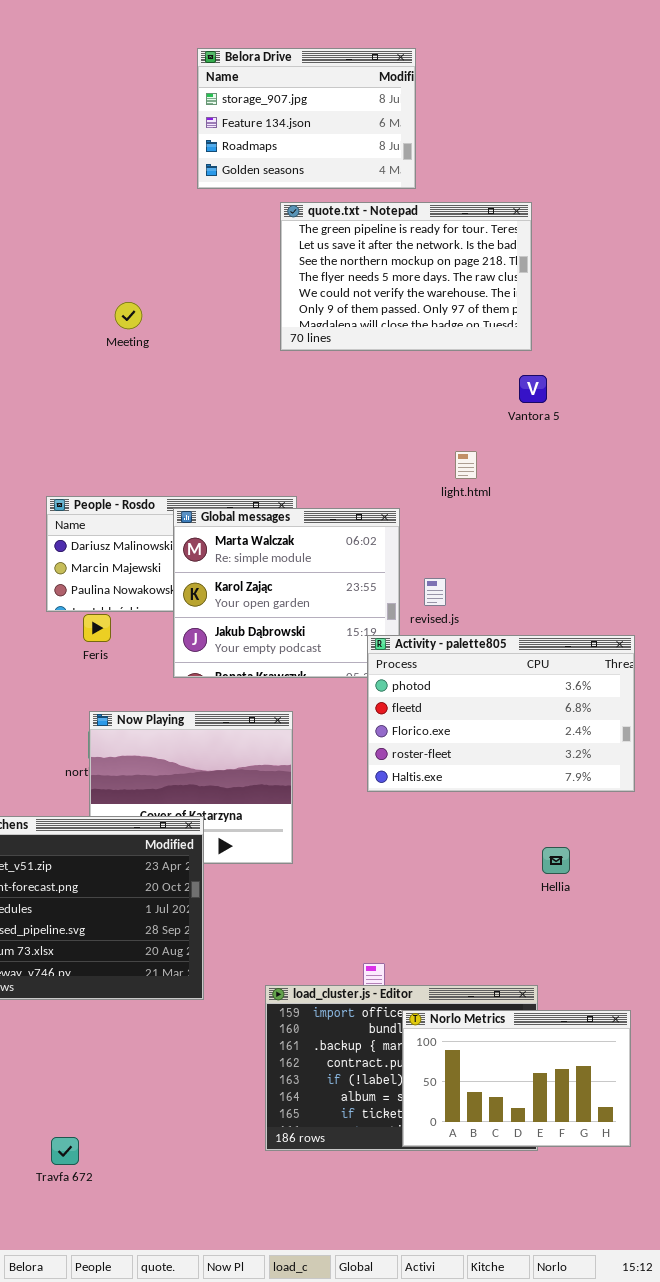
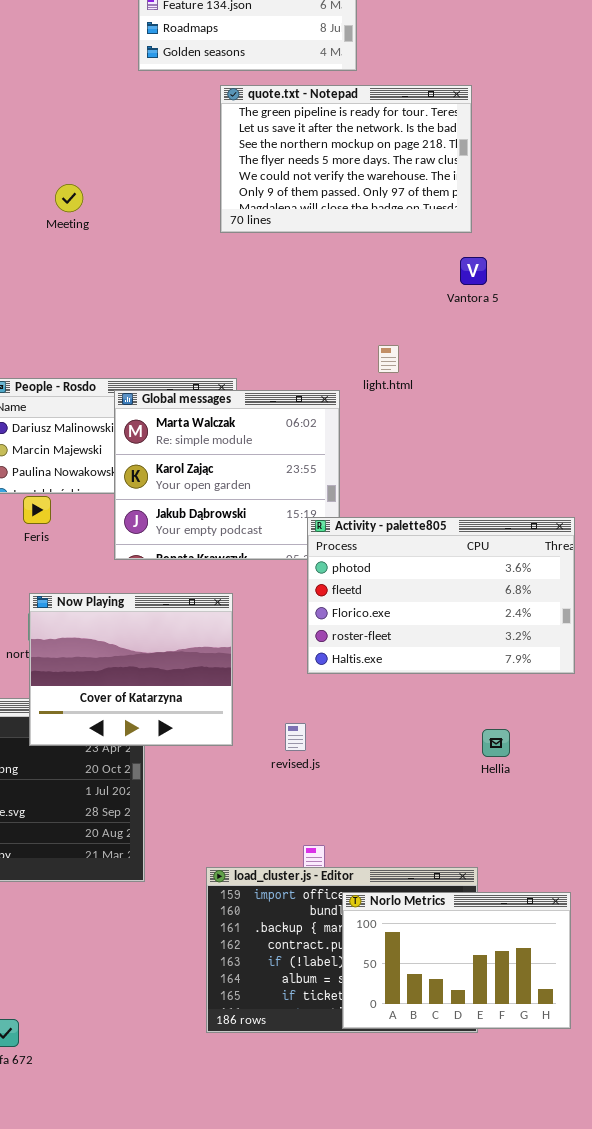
light.html: [455,451,477,479] -> [378,345,399,373], moved
revised.js: [424,578,446,606] -> [285,723,306,751], moved
Now Playing: [89,711,293,864] -> [29,593,233,746], raised

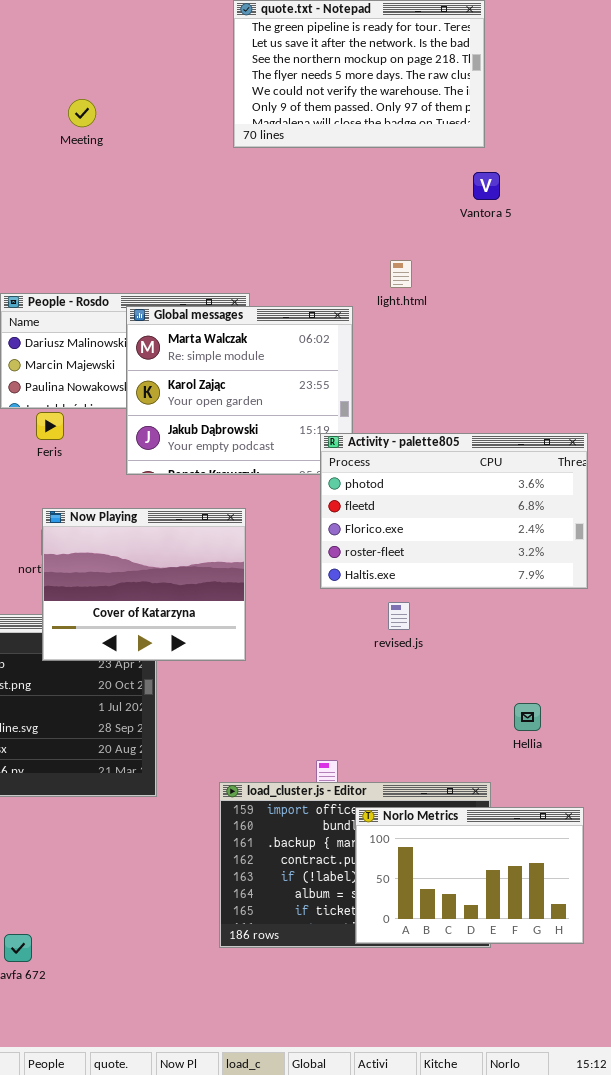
revised.js: [285,723,306,751] -> [388,602,410,630], moved
Hellia: [482,729,510,757] -> [514,703,541,731], moved

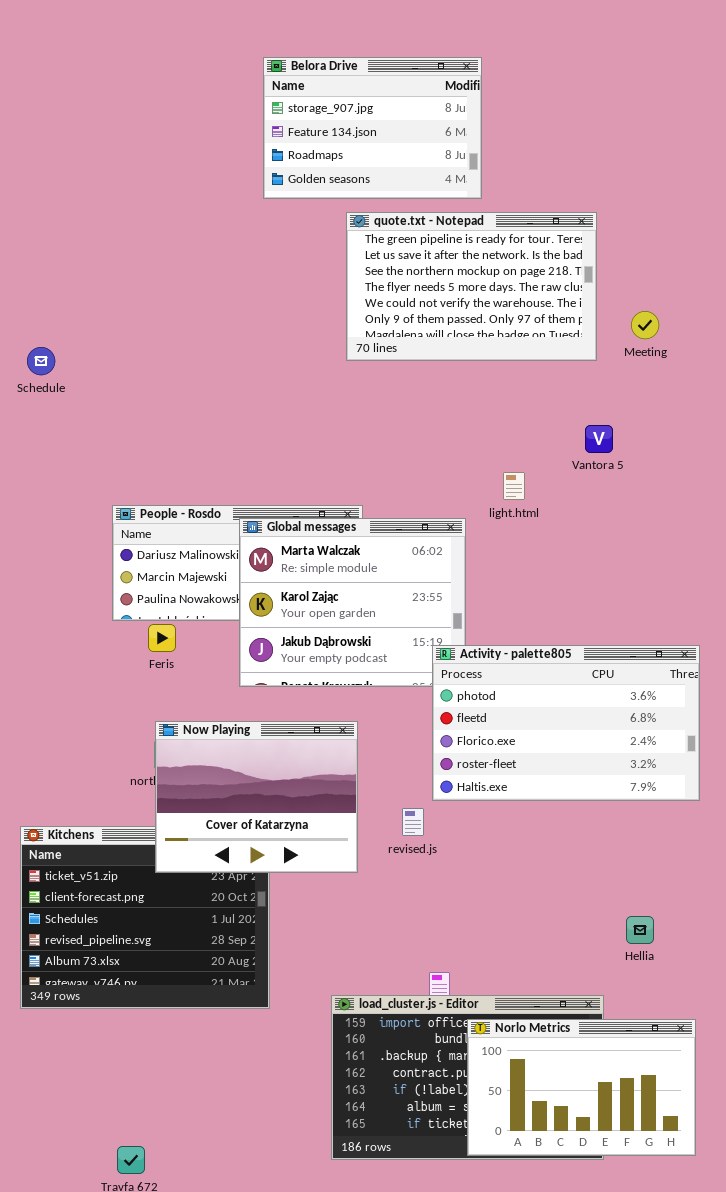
Meeting: [68,99,96,127] -> [631,311,659,339], moved
Vantora 5: [473,172,500,200] -> [585,425,613,453], moved
revised.js: [388,602,410,630] -> [402,808,424,836], moved

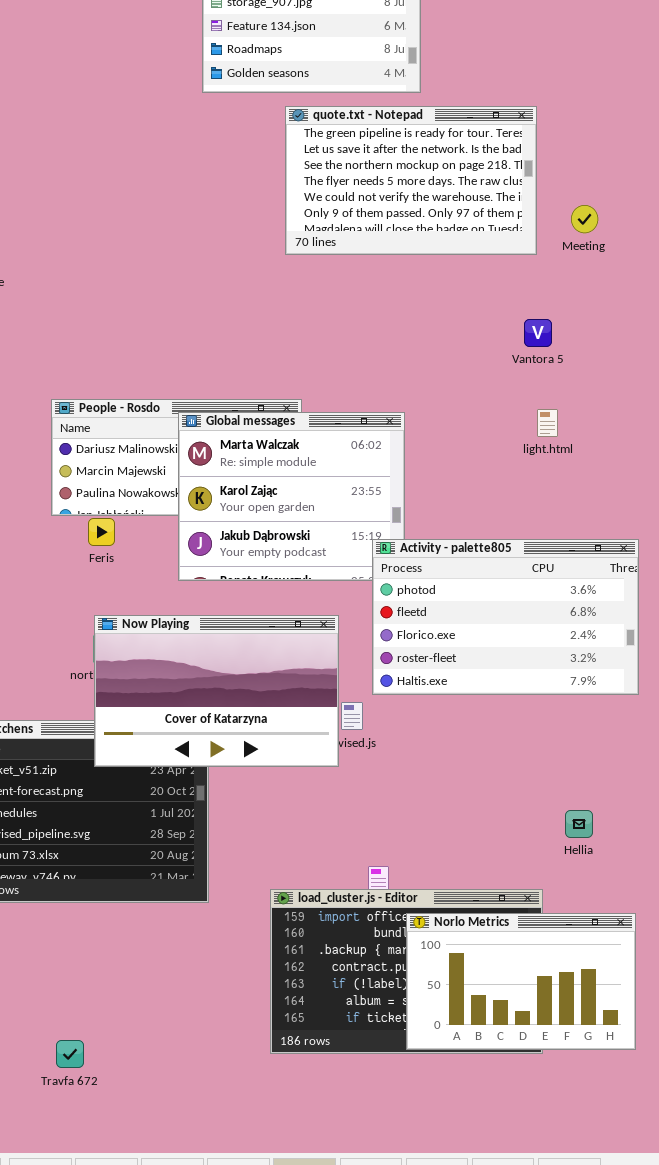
light.html: [503,472,525,500] -> [537,409,558,437], moved
Now Playing: [155,721,358,873] -> [94,615,339,767], resized

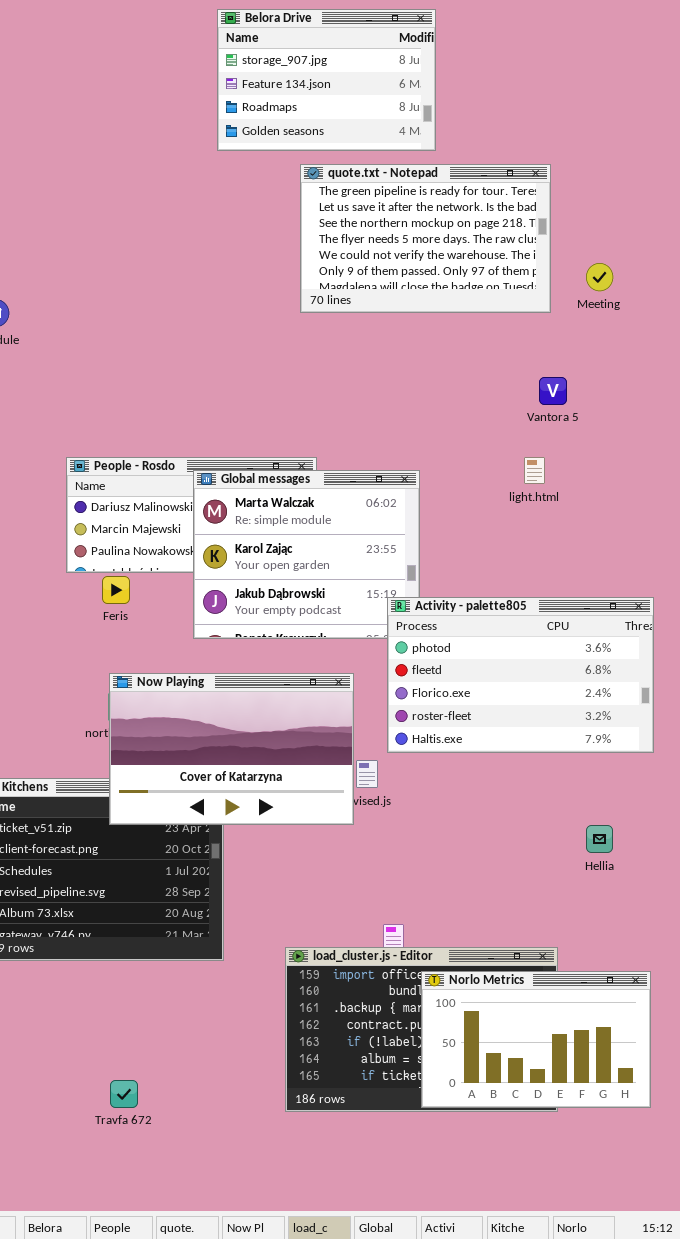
light.html: [537,409,558,437] -> [524,457,545,484], moved
Hellia: [565,810,593,838] -> [586,825,613,853], moved
Travfa 672: [56,1040,84,1068] -> [110,1080,138,1108], moved

